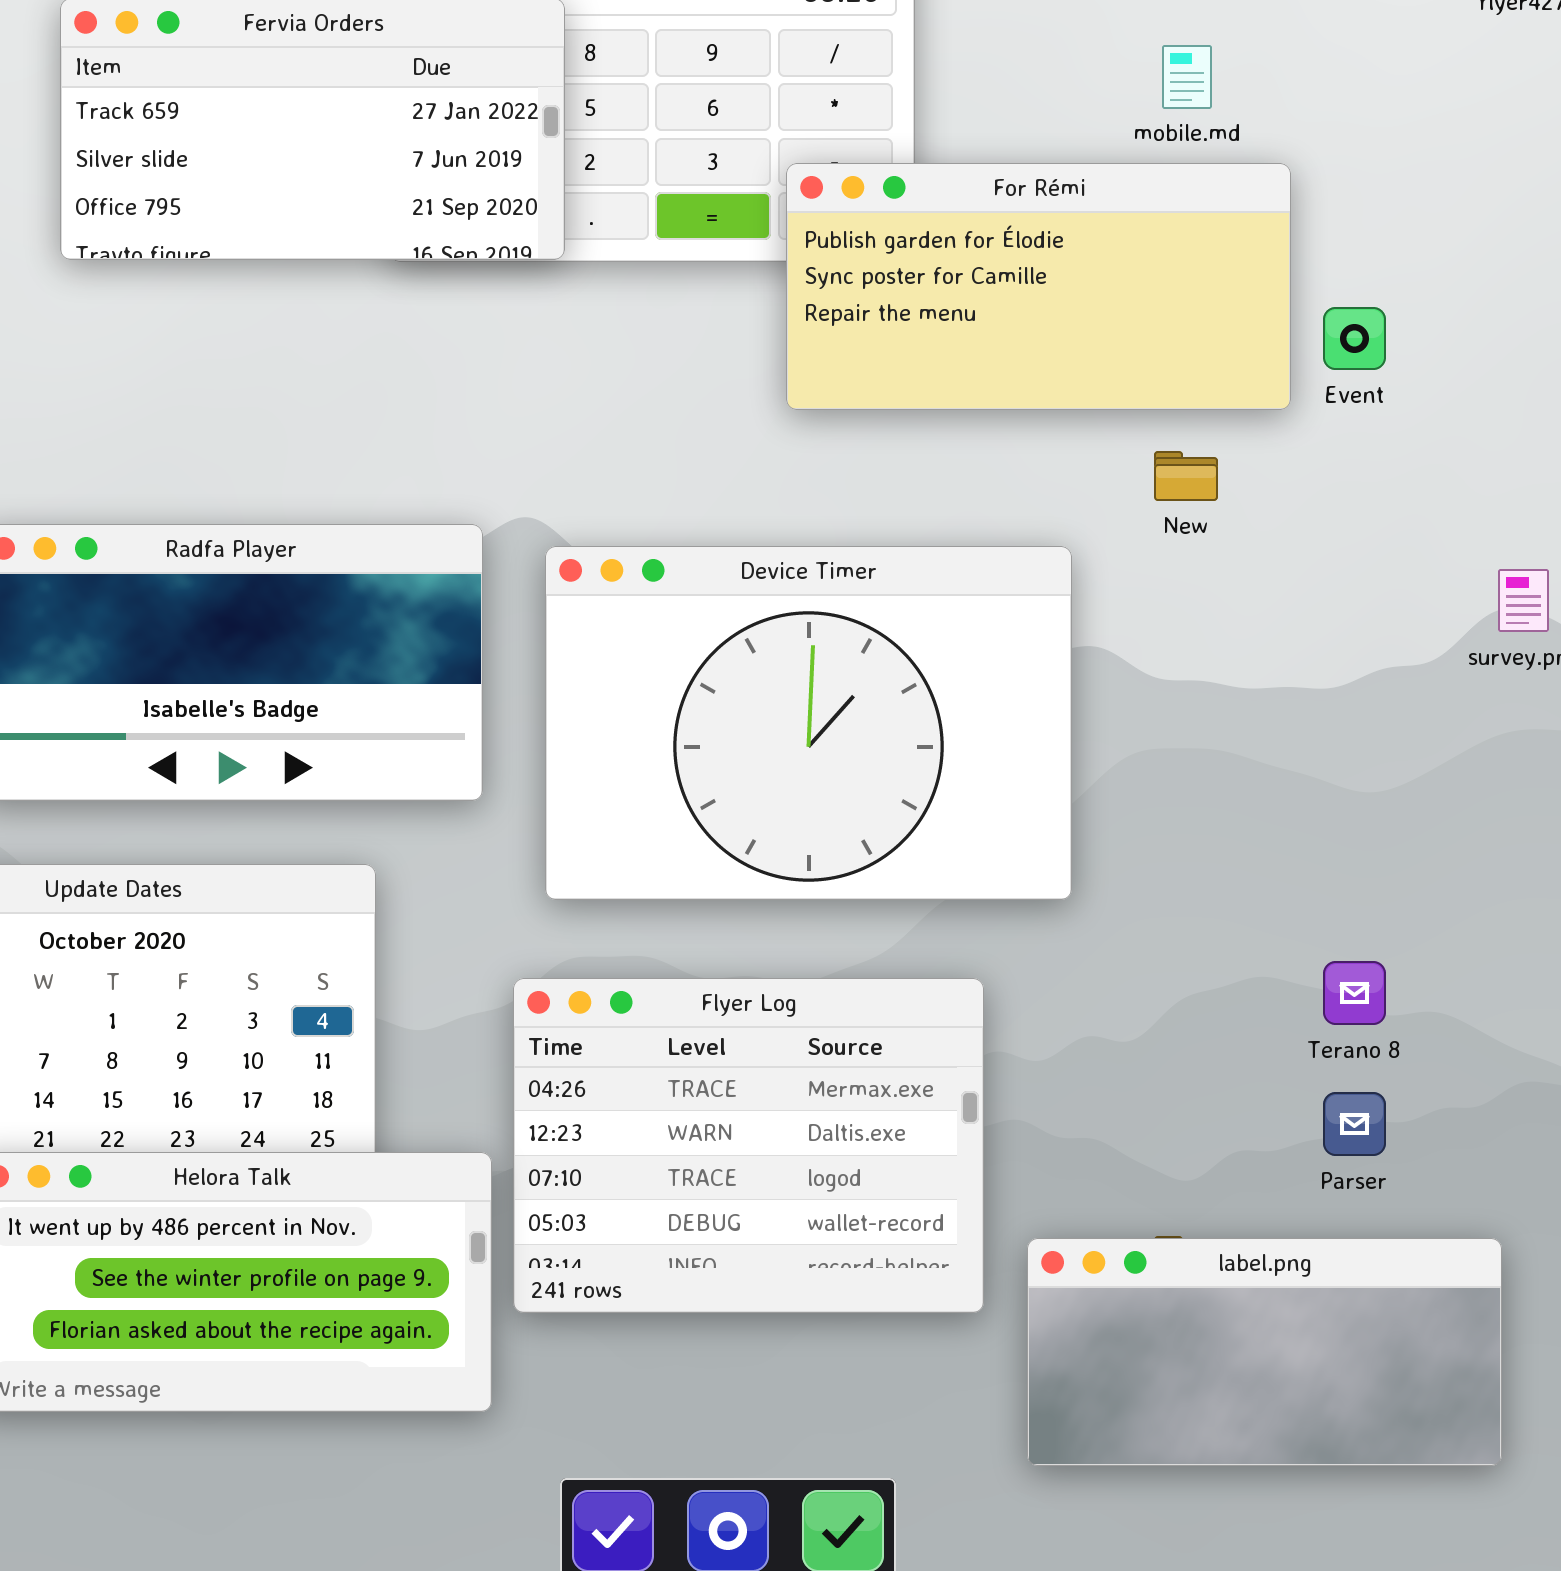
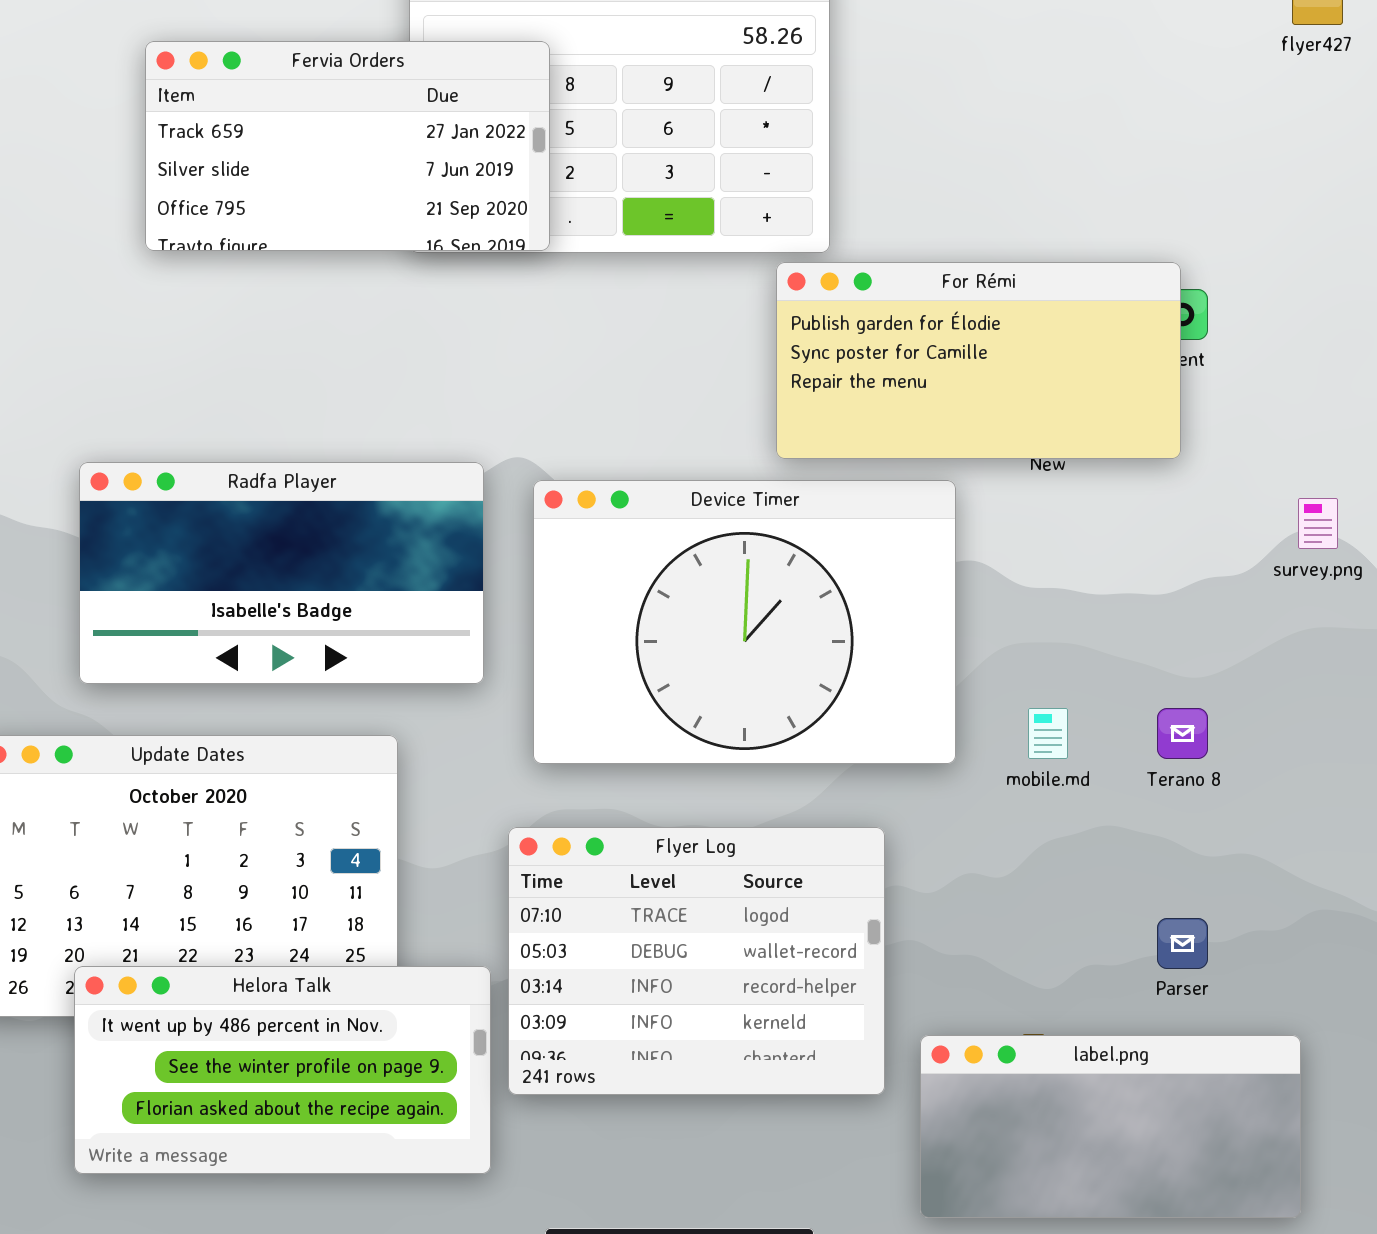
mobile.md: [1162,45,1212,109] -> [1028,708,1068,759], moved
For Rémi: [786,163,1291,410] -> [776,262,1181,459], moved
Terano 8: [1323,961,1386,1025] -> [1157,708,1208,759], moved
Flyer Log: [513,978,984,1313] -> [508,827,885,1095], scrolled down 2 rows

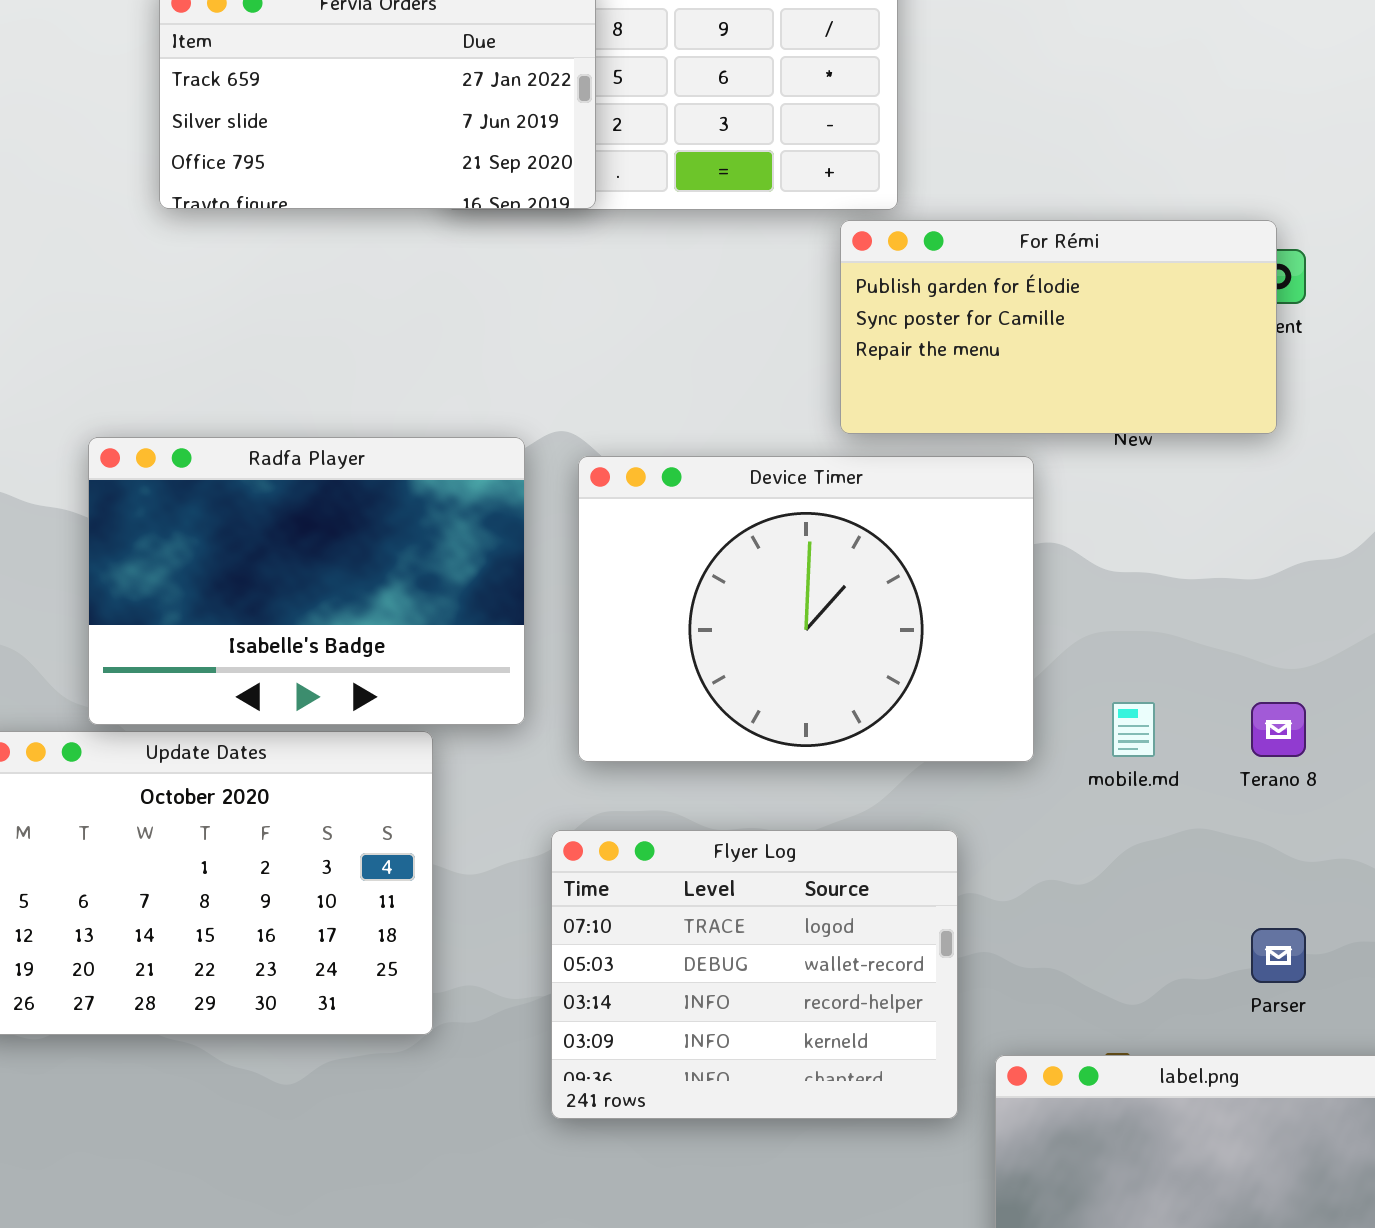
Radfa Player: [79,462,484,684] -> [88,437,525,725], resized
Helora Talk: [74,966,491,1174] -> none, closed

